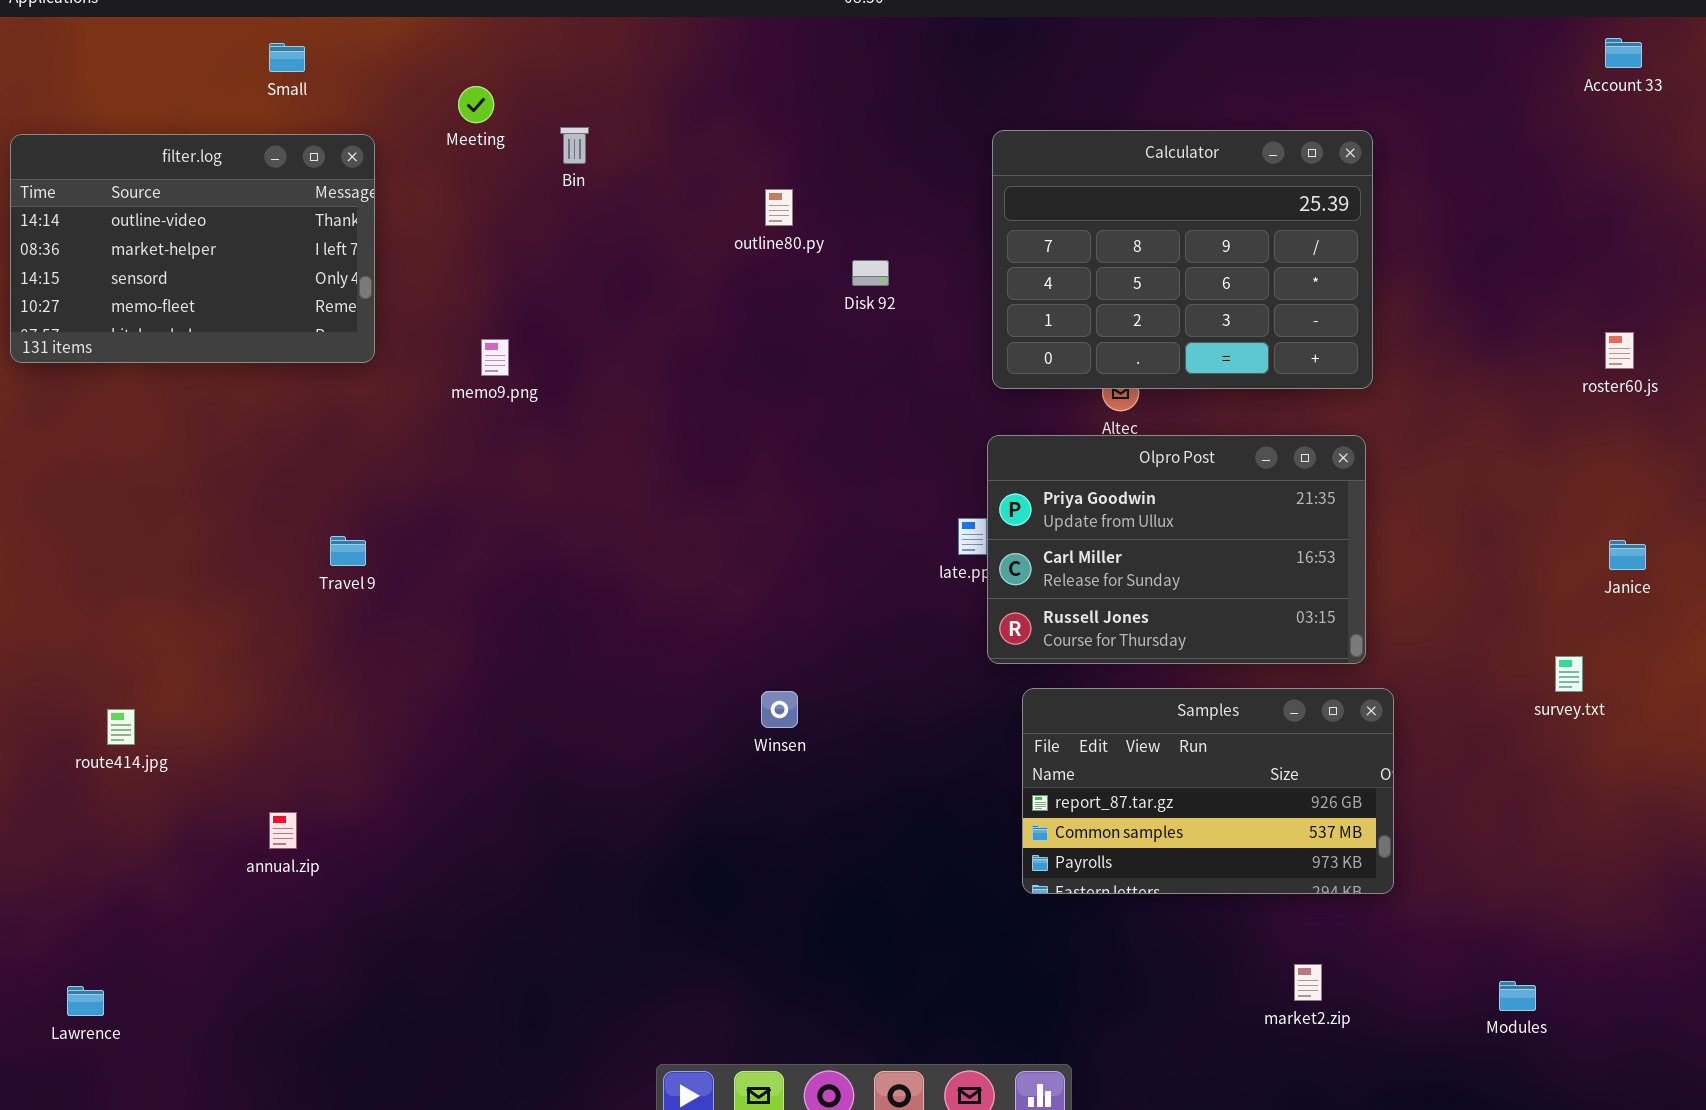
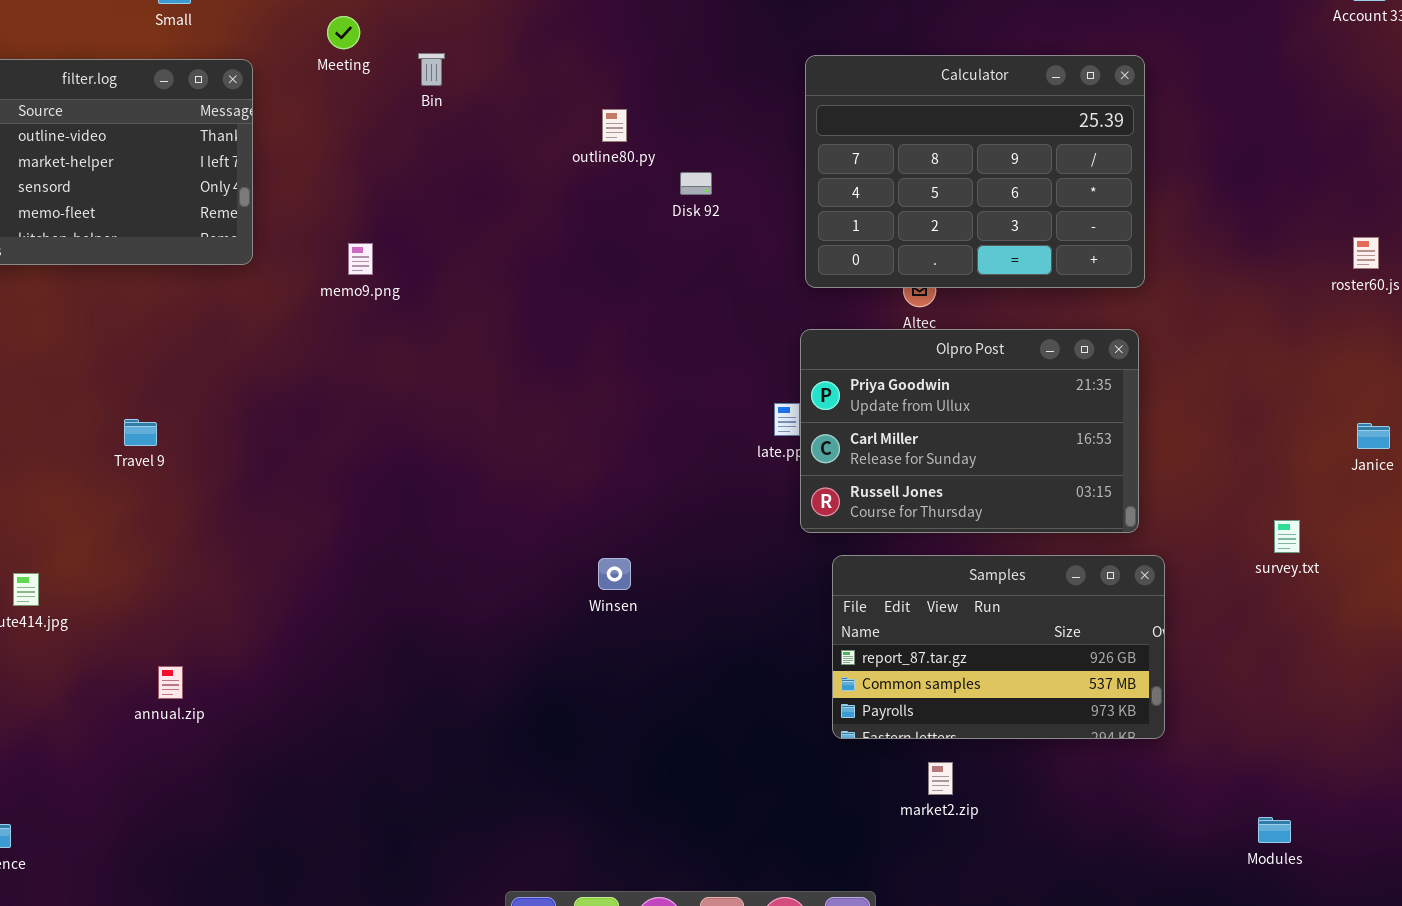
Travel 9: [330,536,366,566] -> [124,419,157,446], moved
survey.txt: [1555,656,1583,692] -> [1274,520,1300,553], moved
market2.zip: [1294,964,1322,1001] -> [928,762,953,795], moved

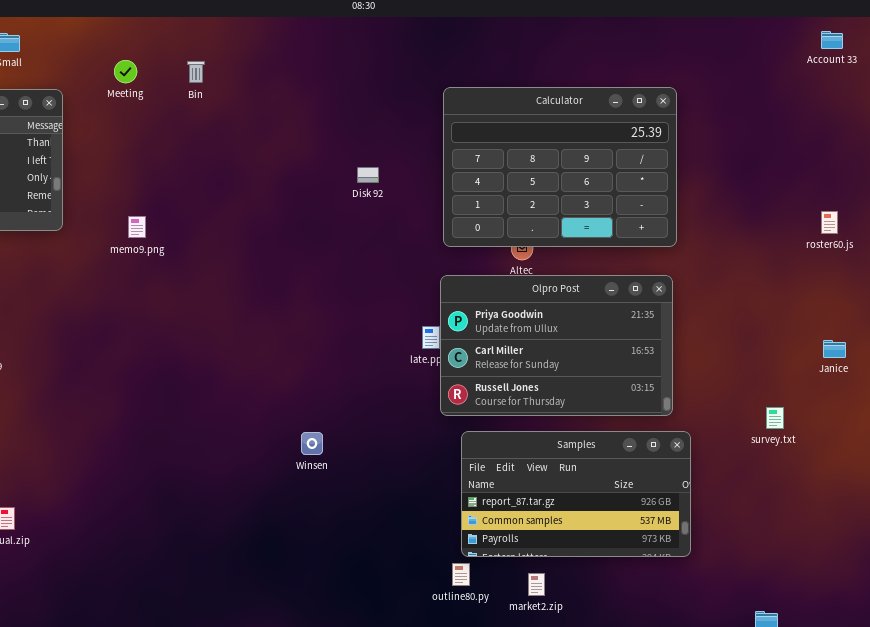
Bin: [418,53,445,86] -> [187,61,205,83], moved
outline80.py: [602,109,627,142] -> [452,563,470,586], moved

